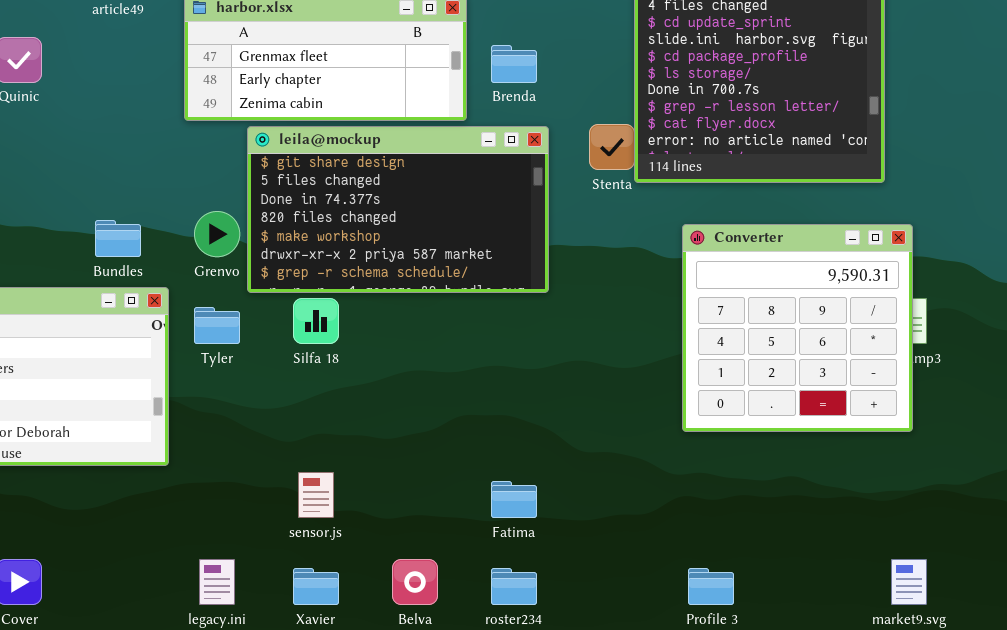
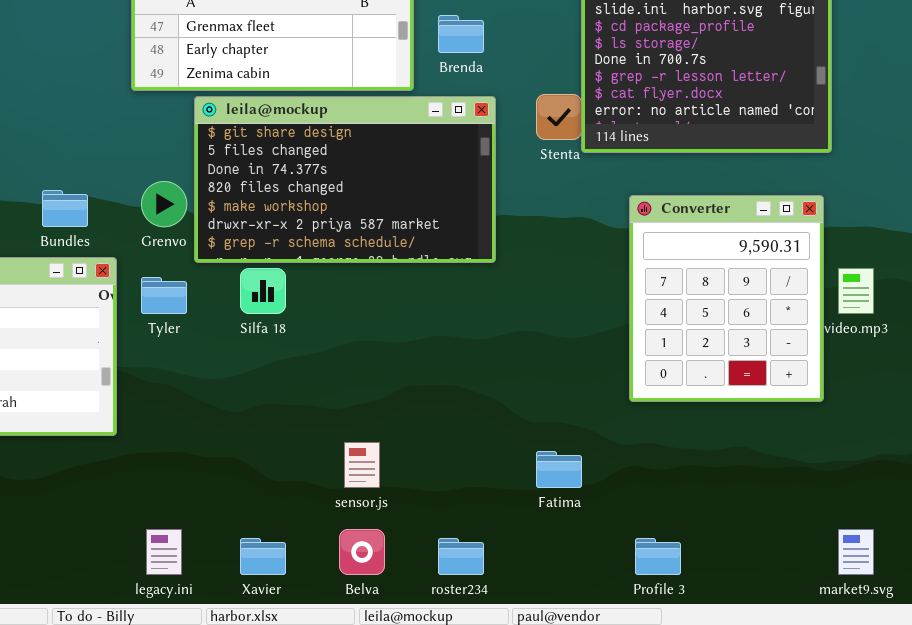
Converter: [682,224,913,432] -> [629,195,824,402], resized
sensor.js: [298,472,334,518] -> [344,442,380,488], moved
Fatima: [491,481,537,518] -> [536,451,582,488], moved

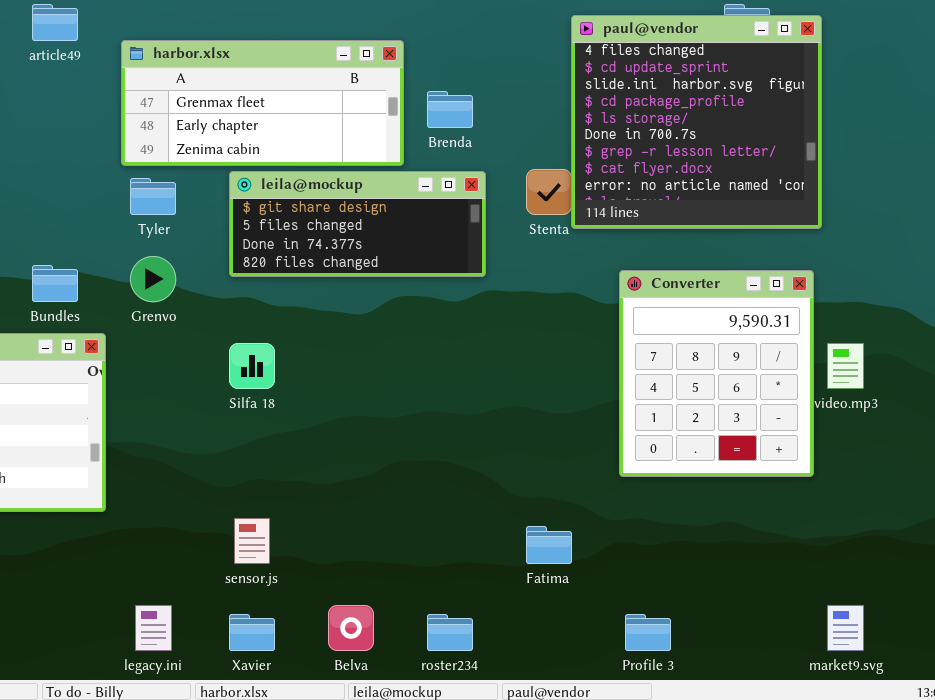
leila@mockup: [194,96,496,263] -> [229,171,486,277], resized
Tyler: [141,277,187,314] -> [130,178,176,215], moved
sensor.js: [344,442,380,488] -> [234,518,270,564], moved

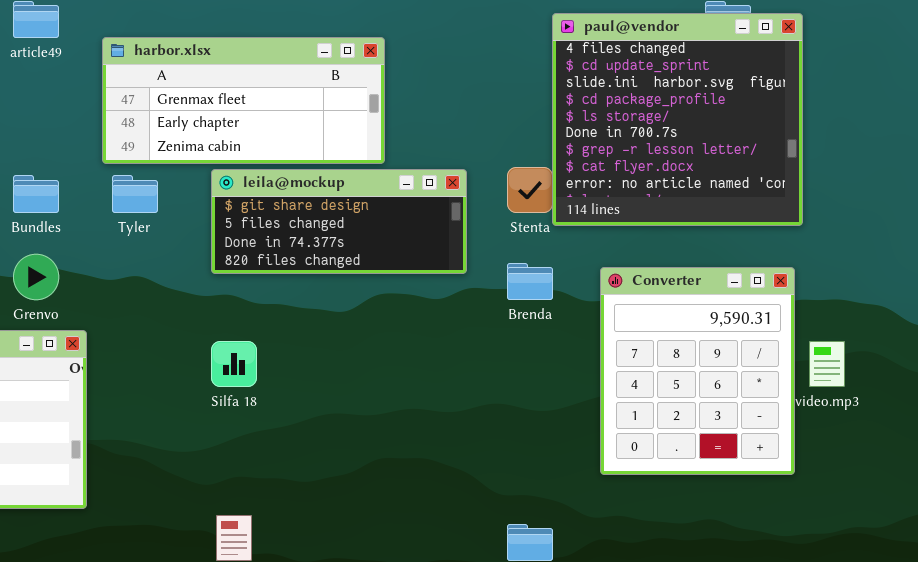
Brenda: [427,91,473,128] -> [507,263,553,300], moved
Grenvo: [130,256,176,302] -> [13,254,59,300], moved
Bundles: [32,265,78,302] -> [13,175,59,213], moved

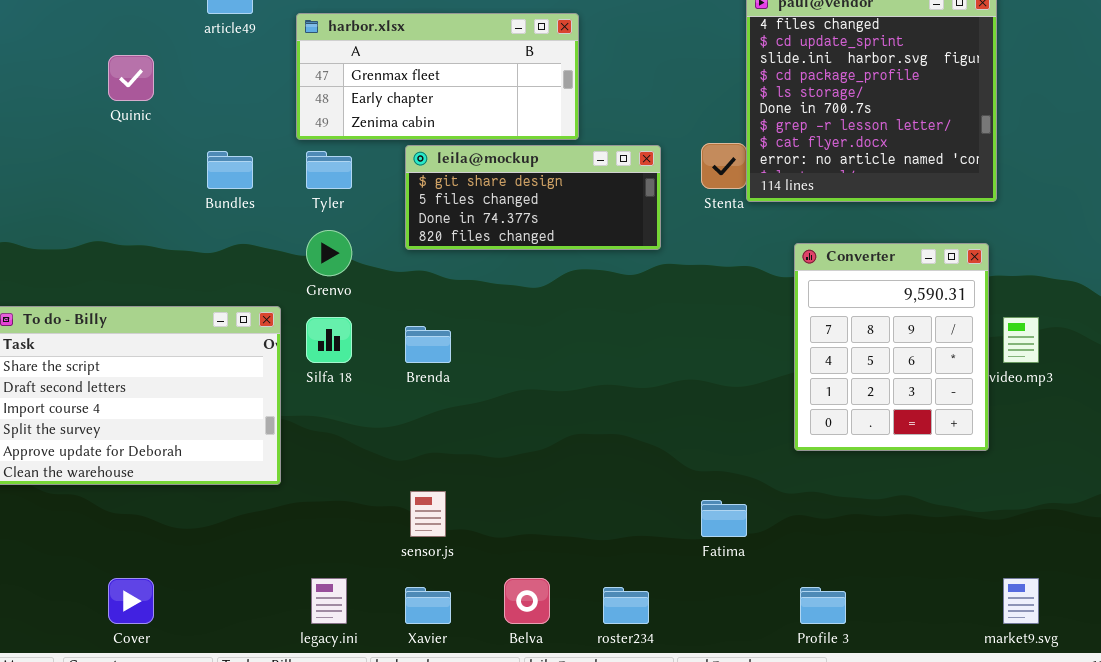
Grenvo: [13,254,59,300] -> [306,230,352,276], moved
Brenda: [507,263,553,300] -> [405,326,451,363], moved
Silfa 18: [211,341,257,387] -> [306,317,352,363], moved

